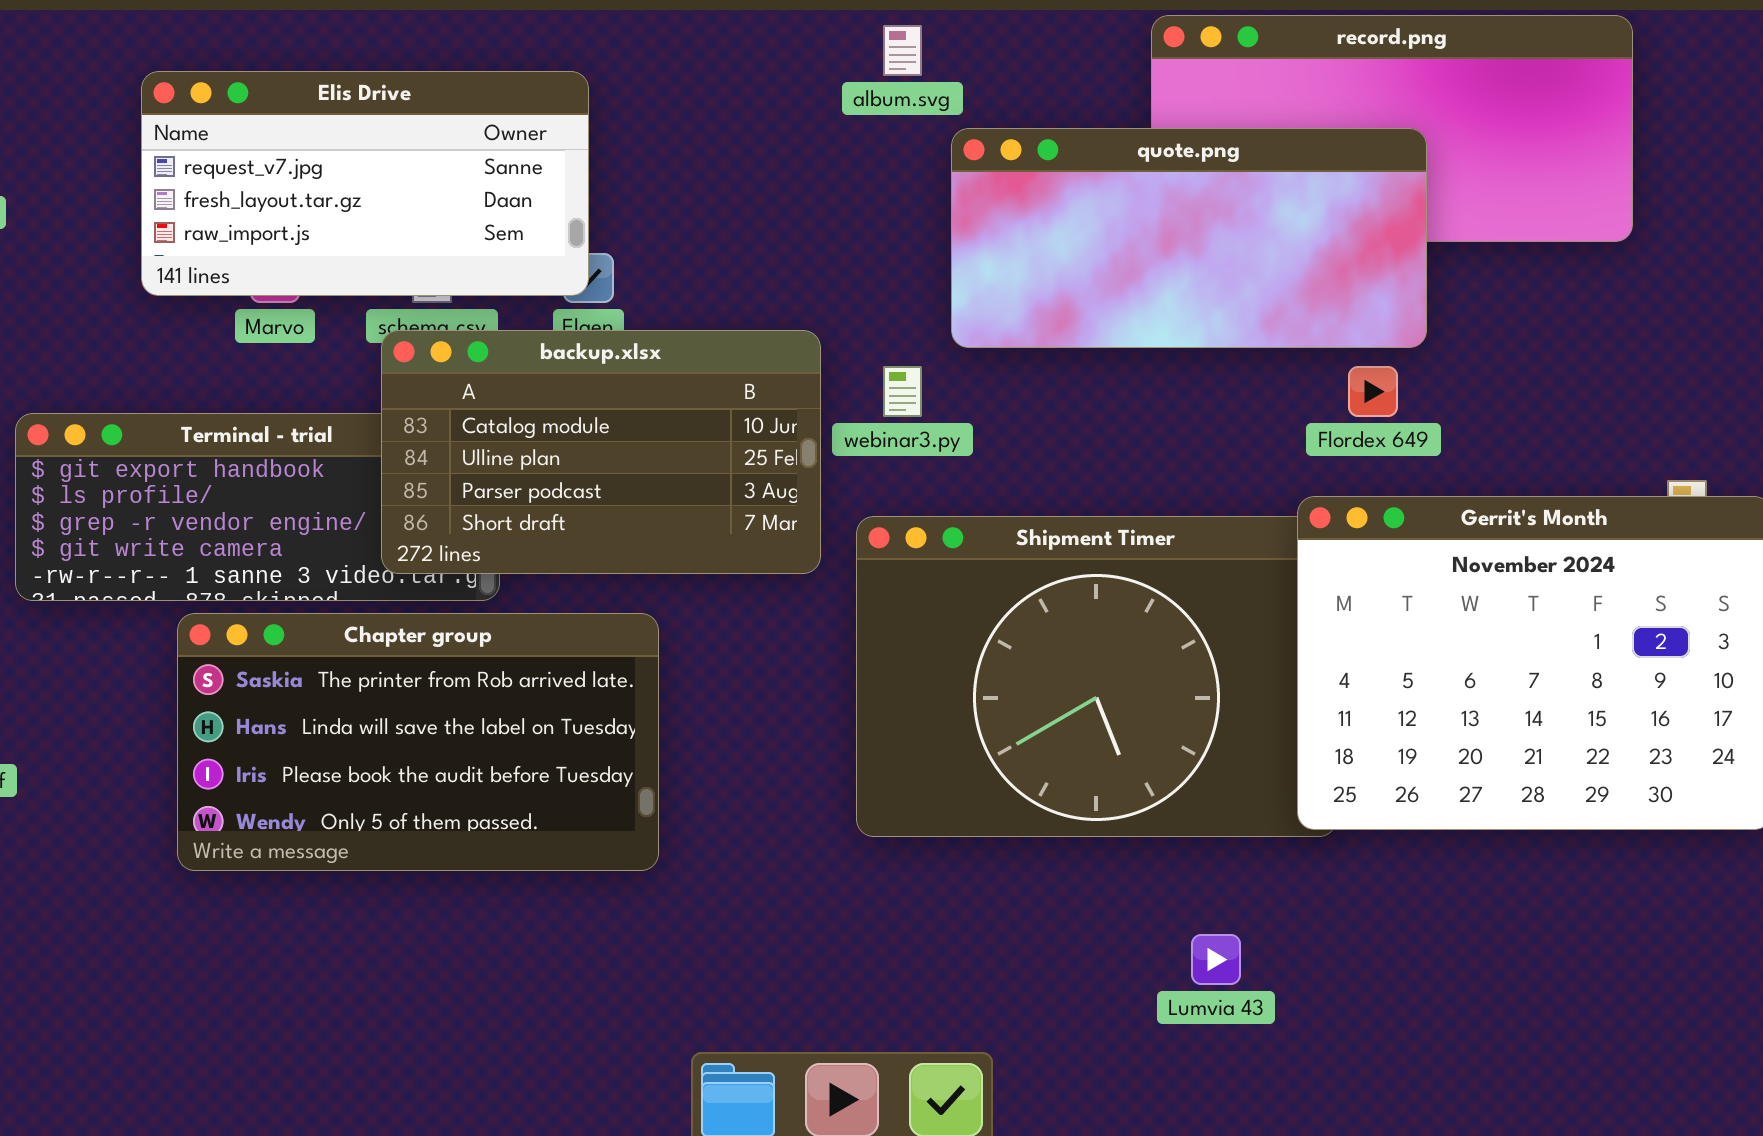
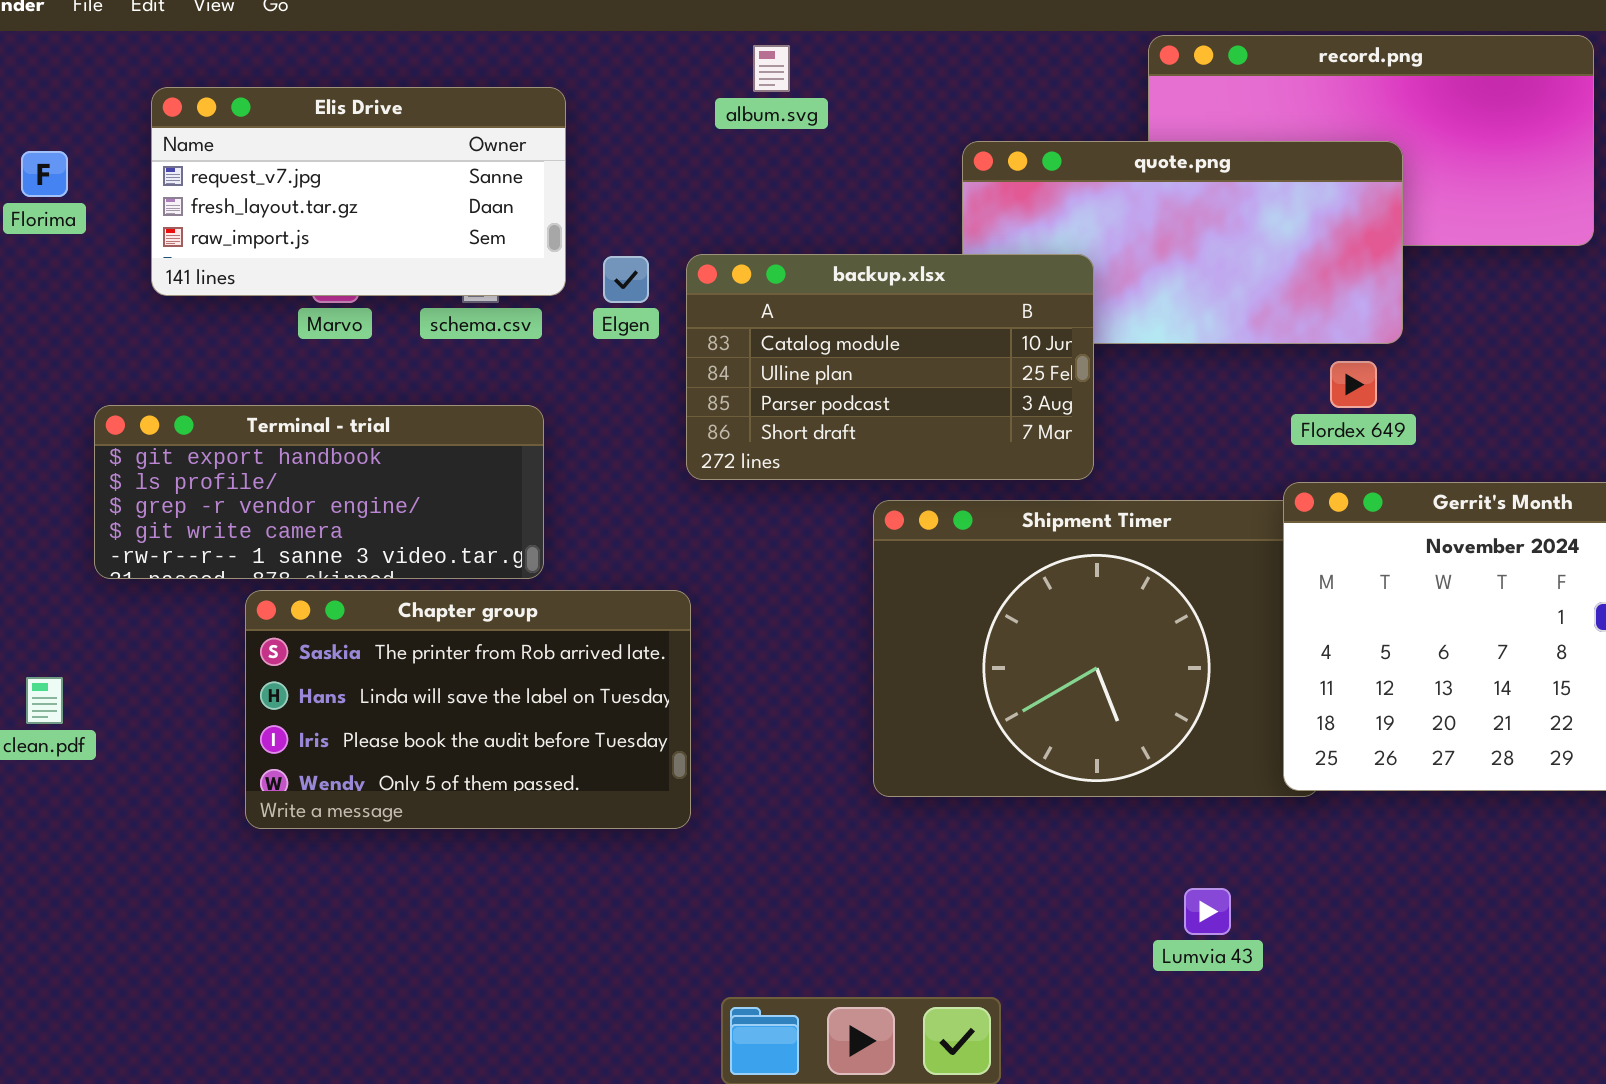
album.svg: [883,25,922,76] -> [753,45,790,92], moved
Elis Drive: [141,71,589,296] -> [151,87,566,296], moved
backup.xlsx: [381,330,821,574] -> [686,254,1094,480], moved

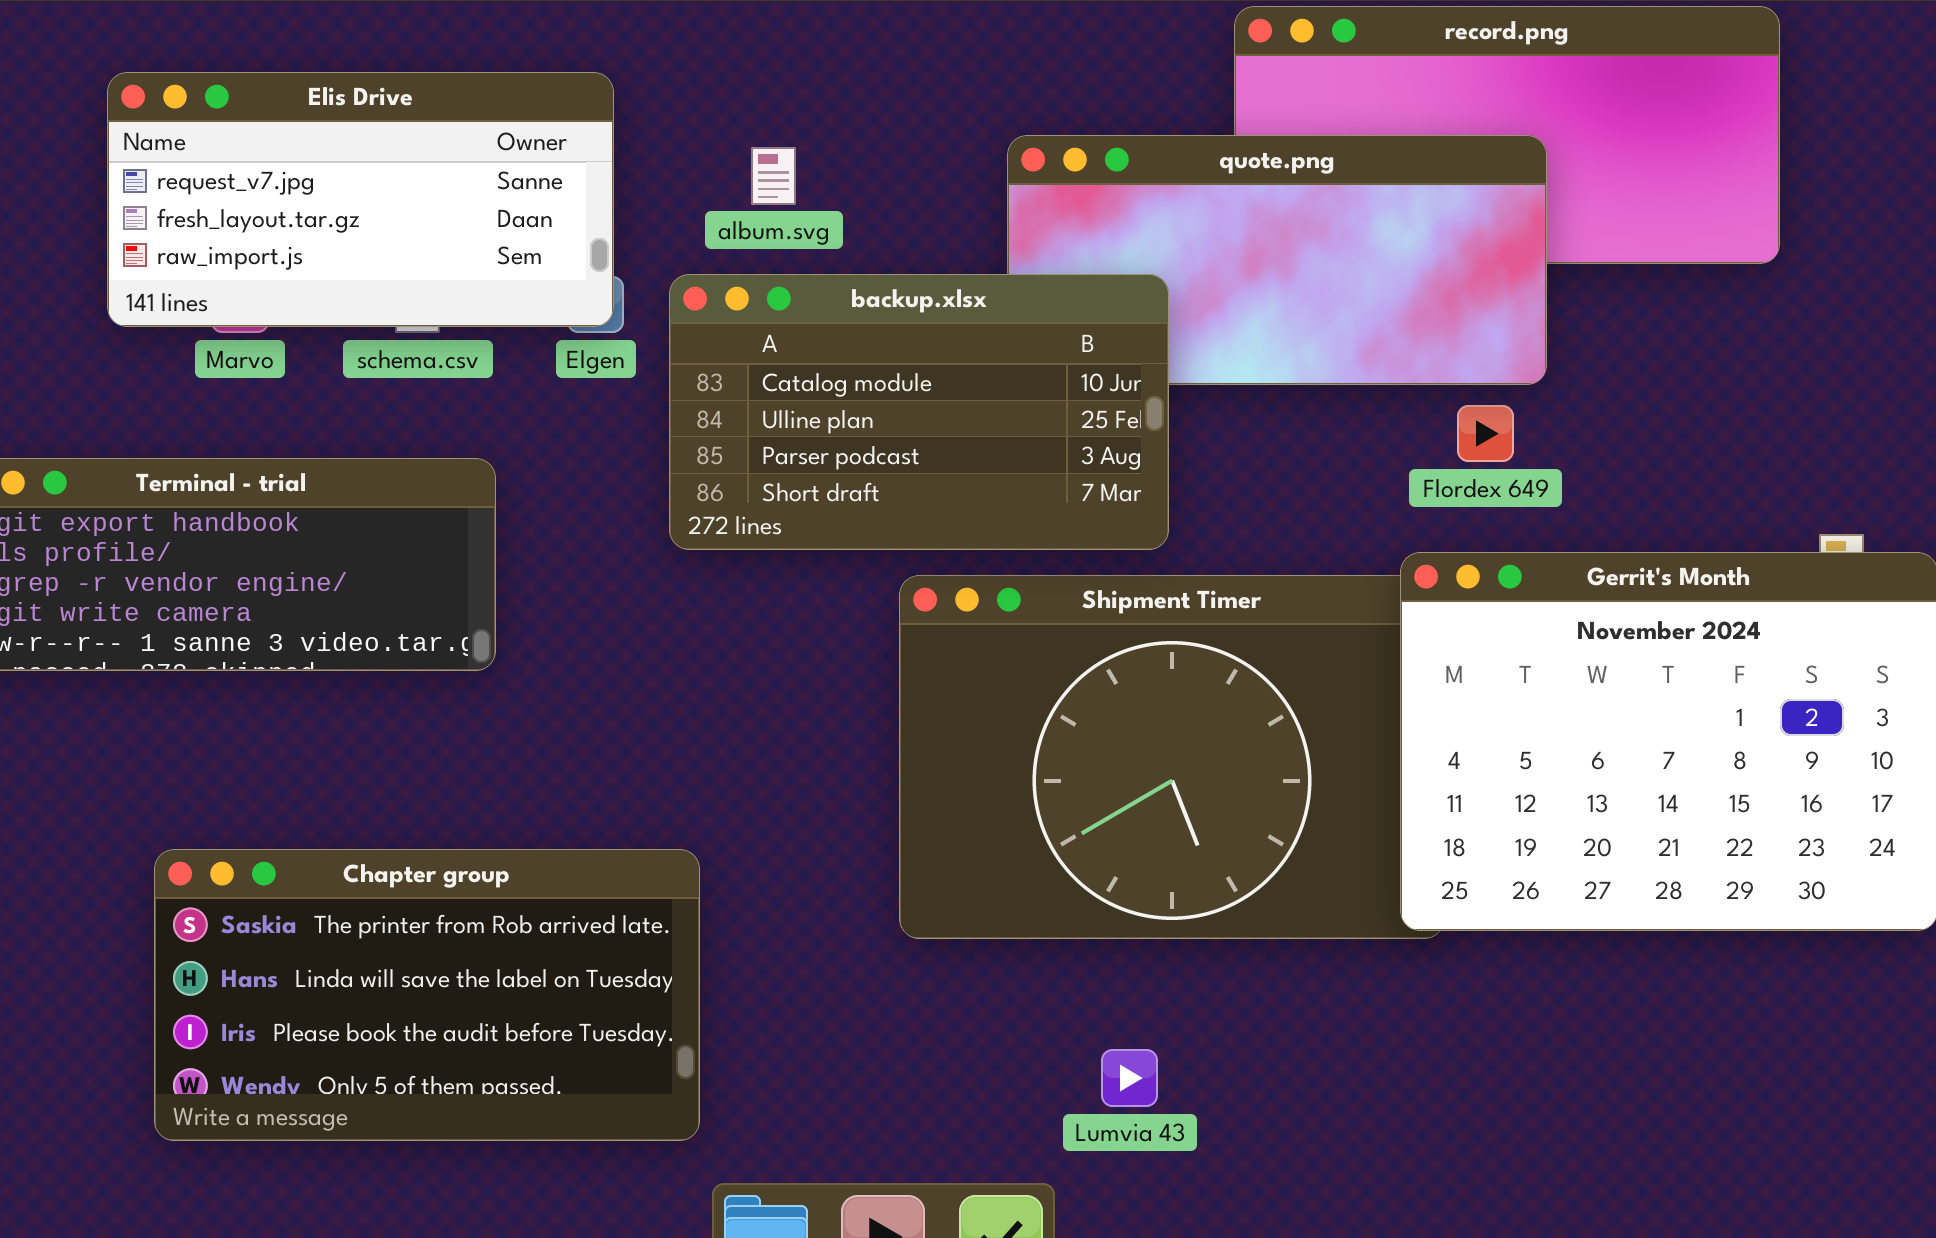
album.svg: [753,45,790,92] -> [751,147,796,205], moved
Elis Drive: [151,87,566,296] -> [107,72,614,327], moved
Chapter group: [245,590,691,829] -> [154,849,700,1141], moved
Lumvia 43: [1184,888,1231,935] -> [1101,1049,1158,1107], moved

